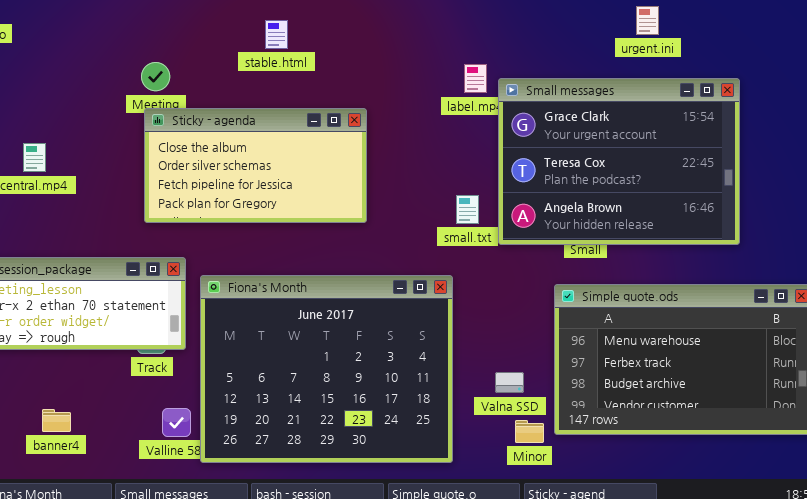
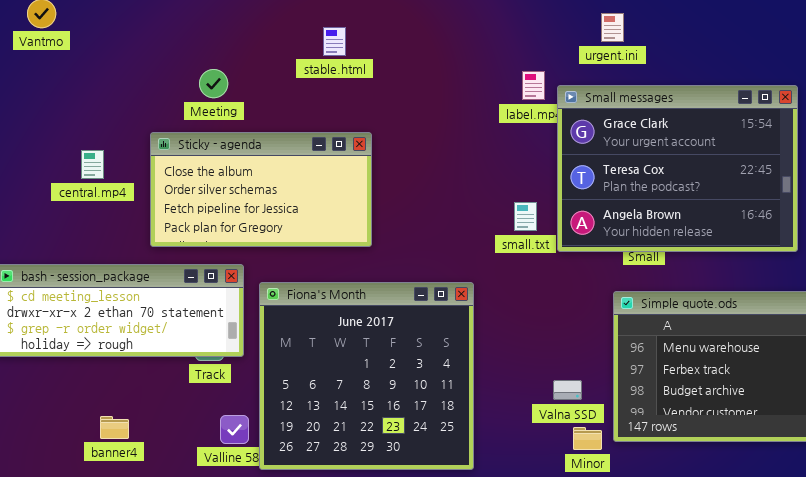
urgent.ini: [636,6,659,35] -> [601,13,624,42], moved
Sticky - agenda: [144,108,367,223] -> [150,132,372,247], moved
Fiona's Month: [200,275,453,463] -> [259,282,474,470], resized

